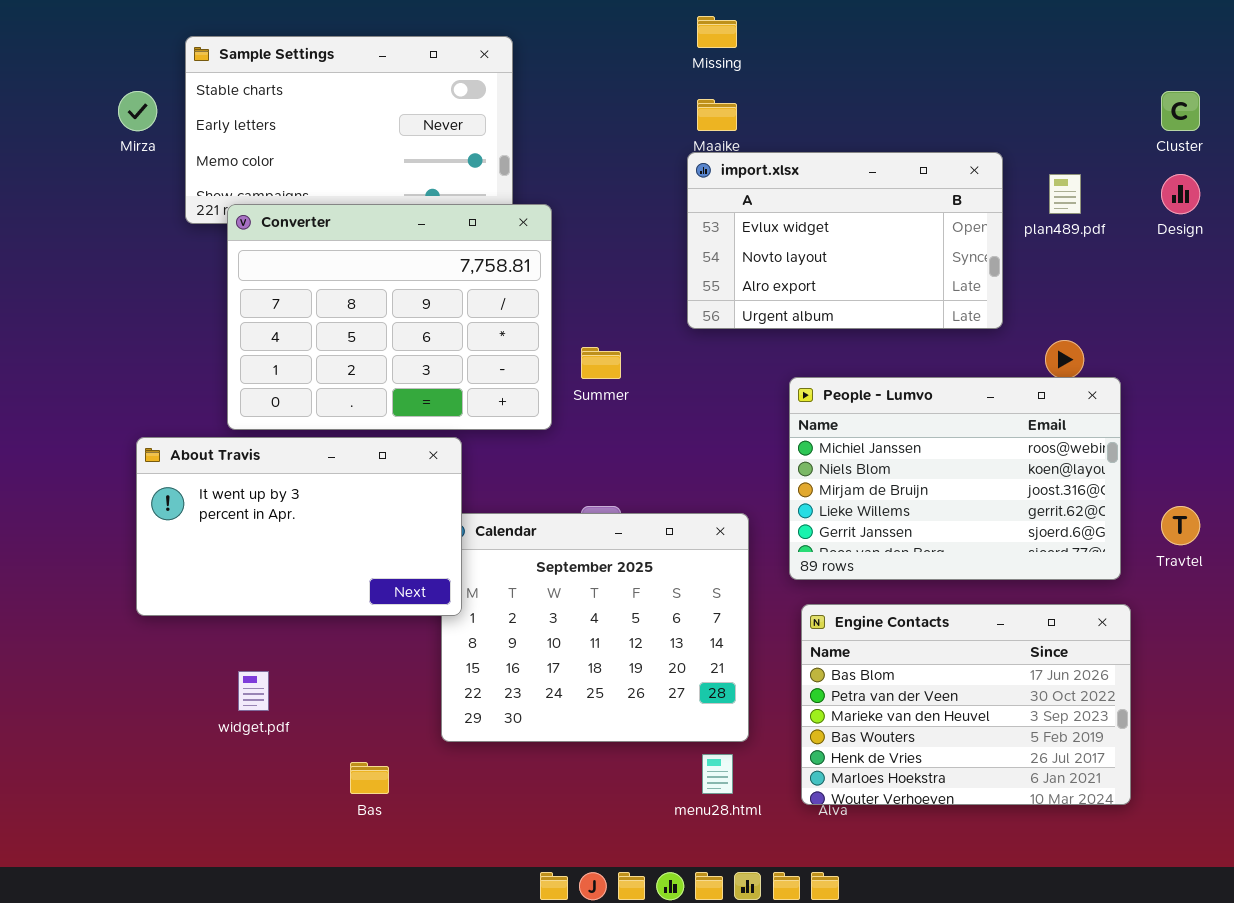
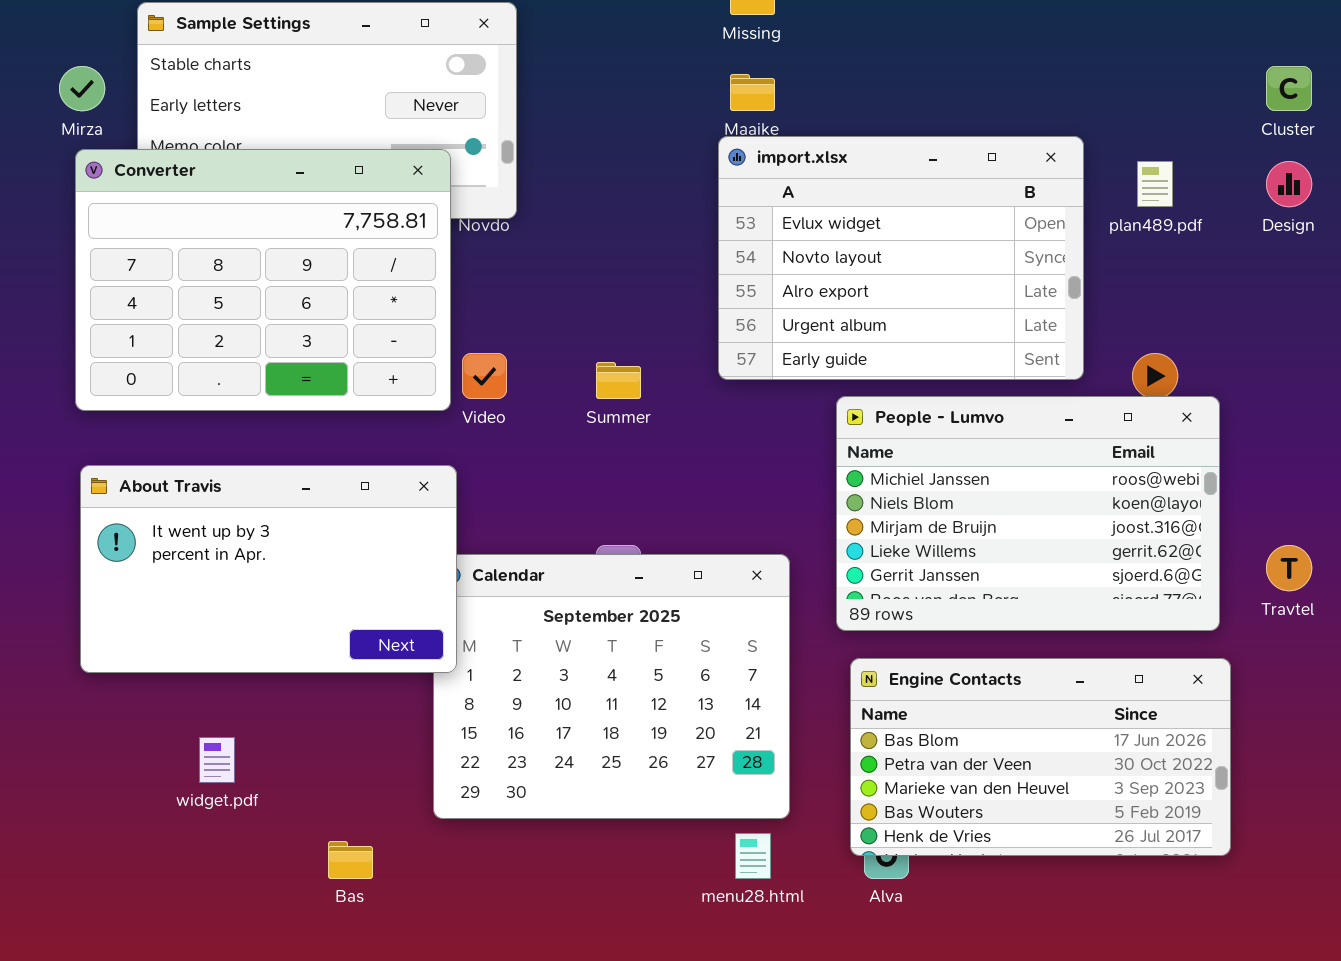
import.xlsx: [687,152,1003,329] -> [718,136,1084,380], resized
Converter: [227,204,552,430] -> [75,149,451,411], moved
Engine Contacts: [801,604,1131,805] -> [850,658,1231,856], resized

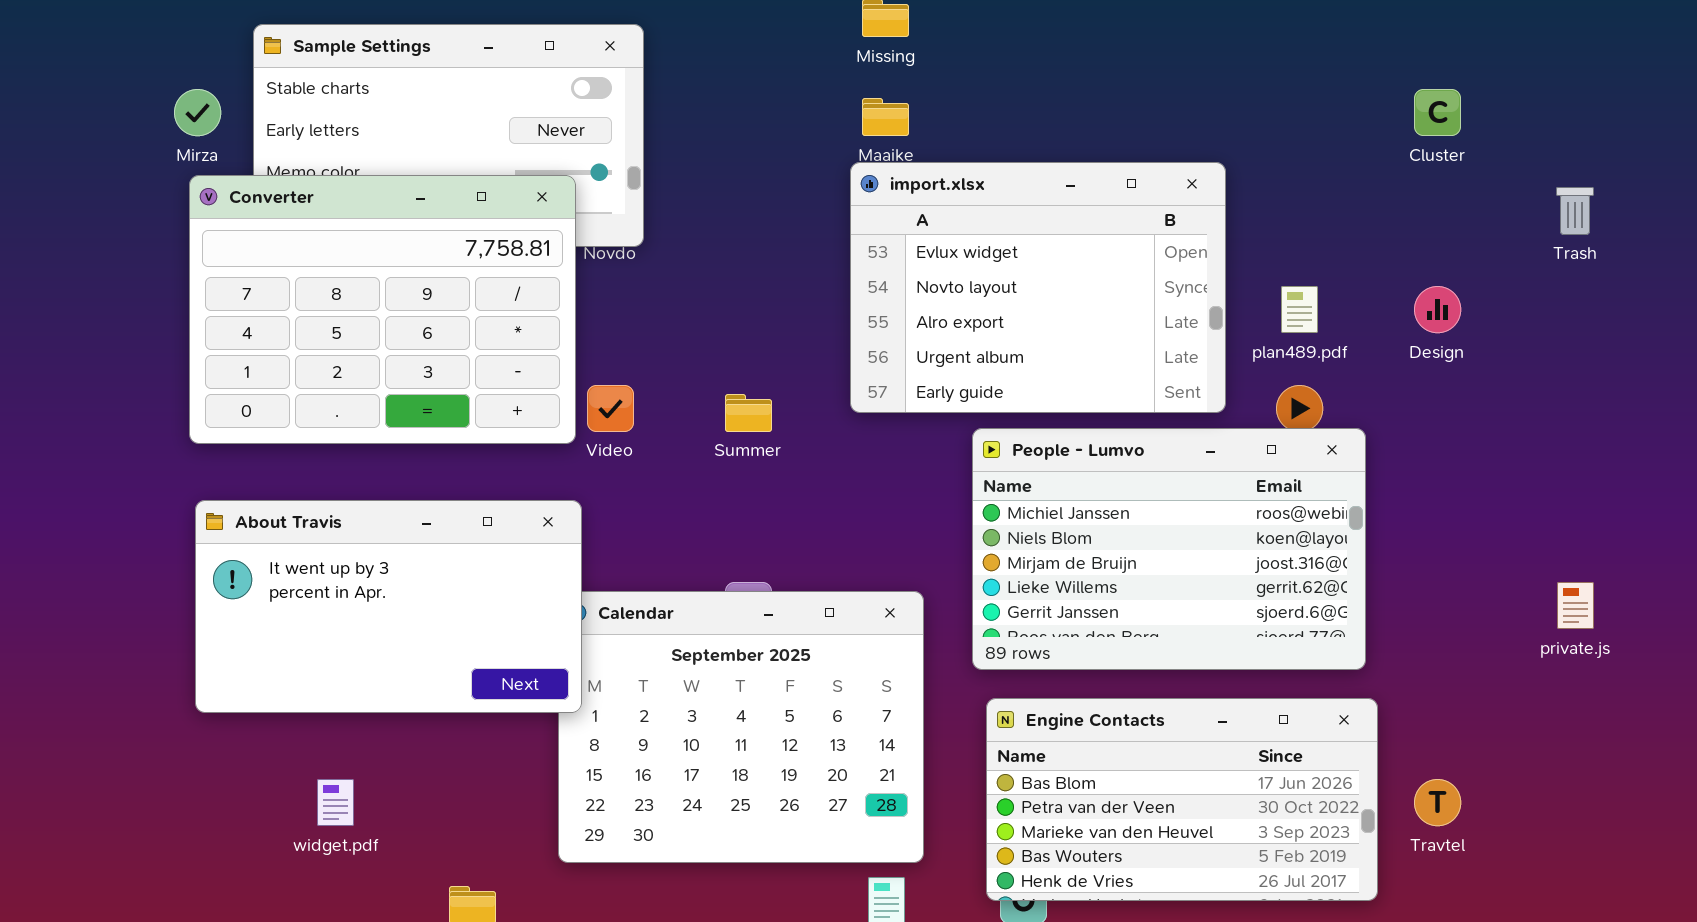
plan489.pdf: [1137,161,1173,207] -> [1281,286,1318,333], moved
Design: [1266,161,1312,207] -> [1414,286,1461,333], moved
Travtel: [1266,545,1312,591] -> [1414,779,1461,826], moved

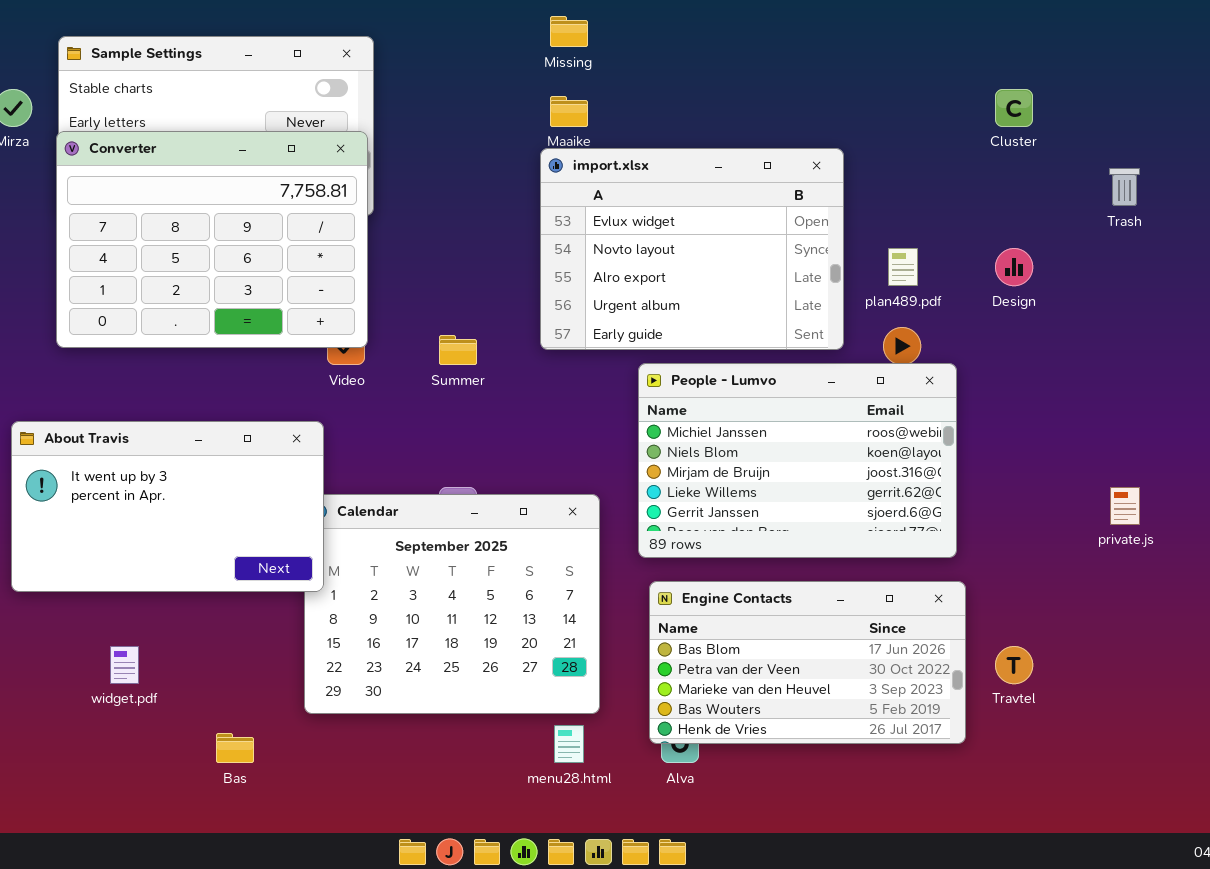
Converter: [189,175,576,444] -> [56,131,368,348], moved

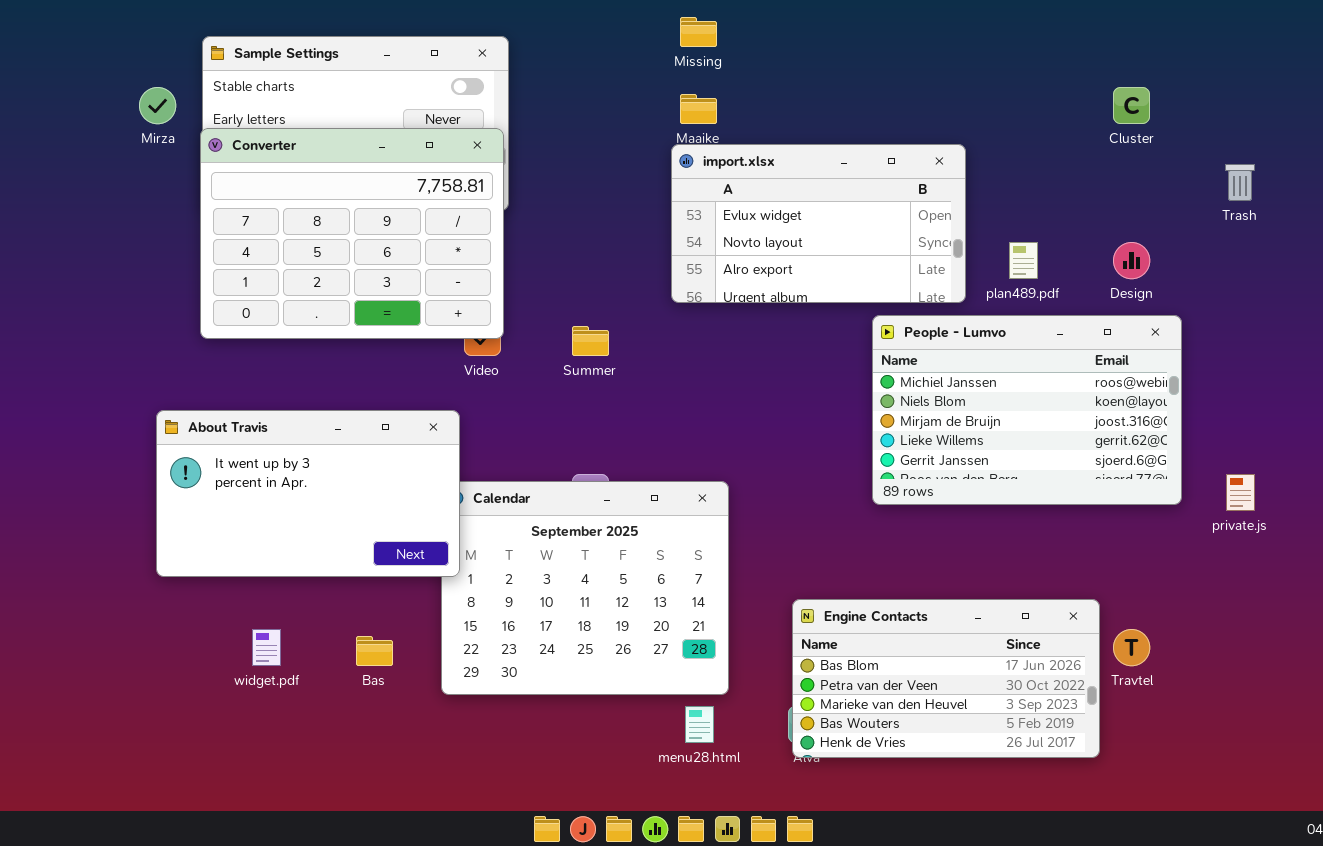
import.xlsx: [540,148,844,350] -> [671,144,966,303], resized
People - Lumvo: [638,363,957,558] -> [872,315,1182,505], moved
Engine Contacts: [649,581,966,744] -> [792,599,1100,758], moved
Bas: [216,733,254,763] -> [356,636,393,666], moved

